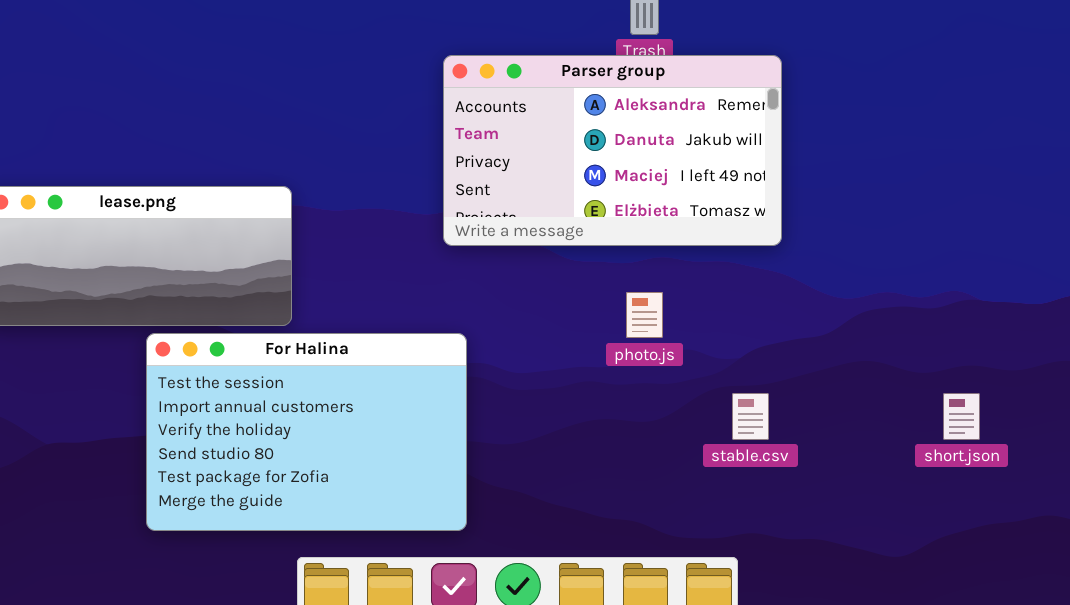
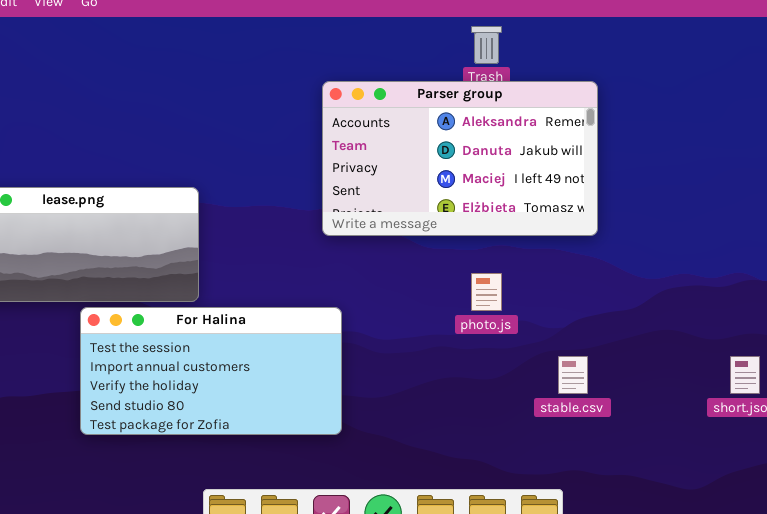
For Halina: [146,333,467,531] -> [80,307,342,435], resized

